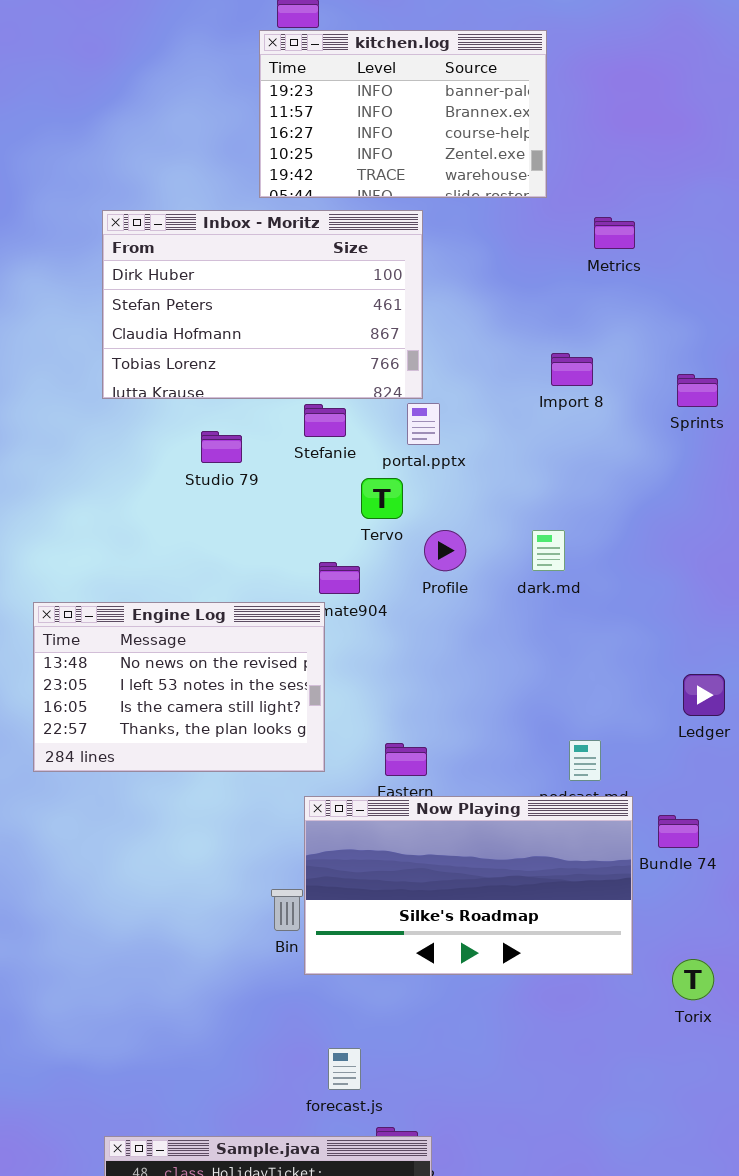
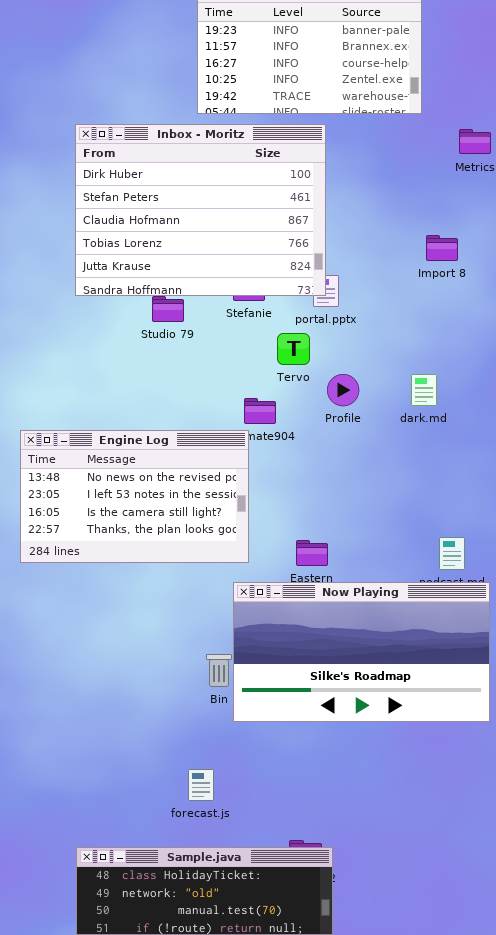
Inbox - Moritz: [102,210,423,399] -> [75,124,326,296], resized
forecast.js: [328,1048,361,1090] -> [188,769,214,801], moved

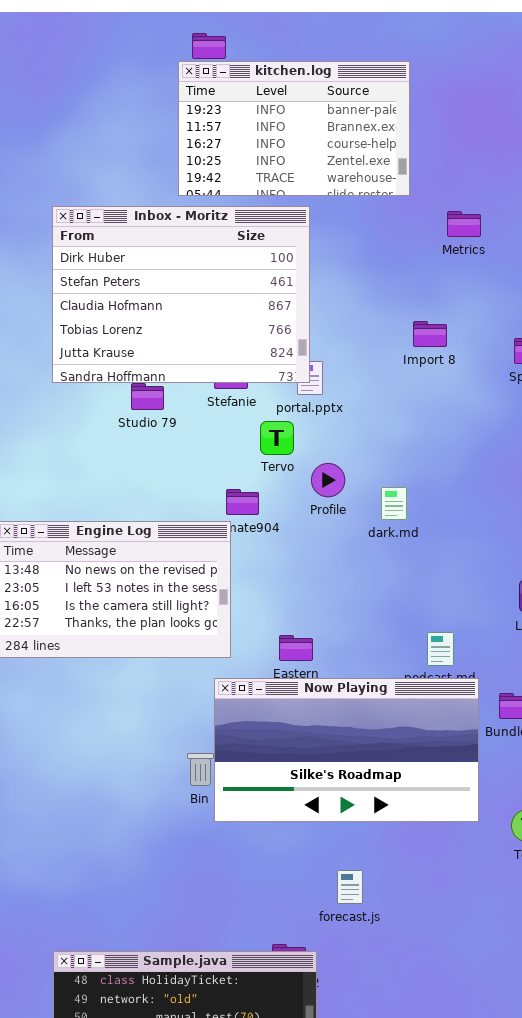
dark.md: [411,374,437,406] -> [381,487,407,520], moved
forecast.js: [188,769,214,801] -> [337,870,363,904], moved

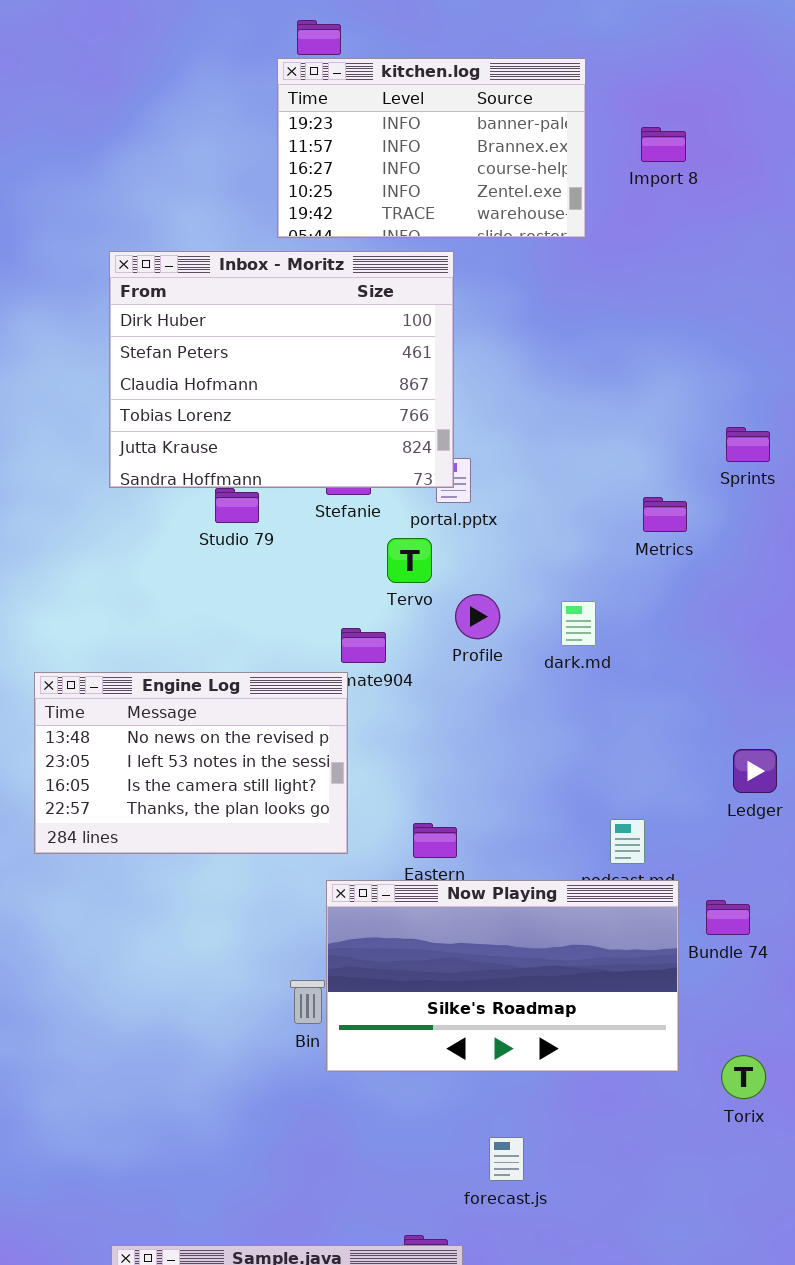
Metrics: [447,211,481,237] -> [643,497,687,532], moved
Import 8: [413,321,447,347] -> [641,127,686,162], moved
dark.md: [381,487,407,520] -> [561,601,596,646], moved

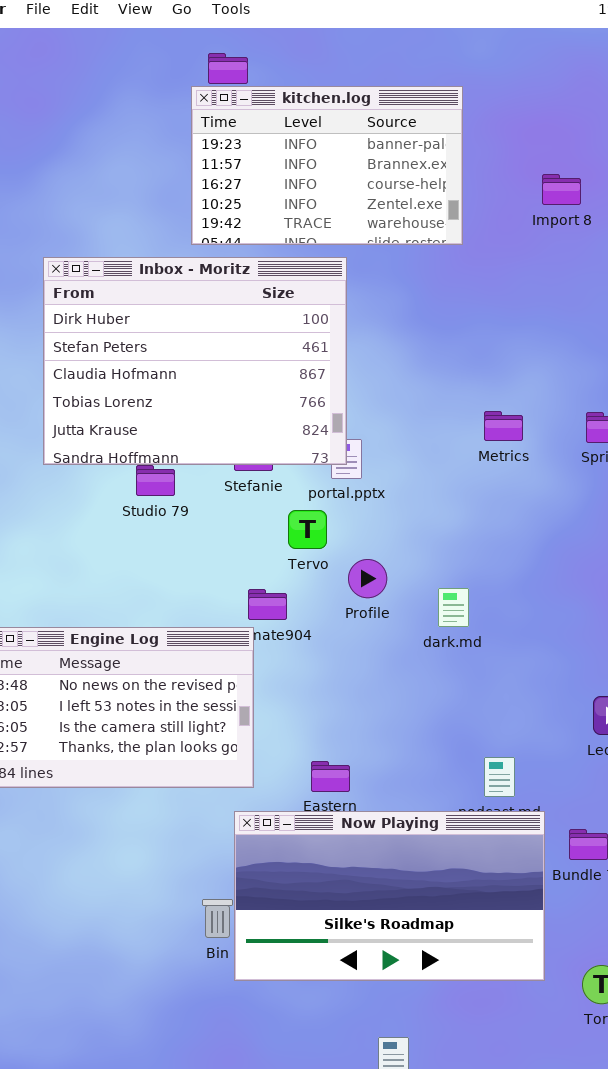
Import 8: [641,127,686,162] -> [542,174,581,205], moved
Metrics: [643,497,687,532] -> [484,411,523,441], moved
dark.md: [561,601,596,646] -> [438,588,469,627], moved

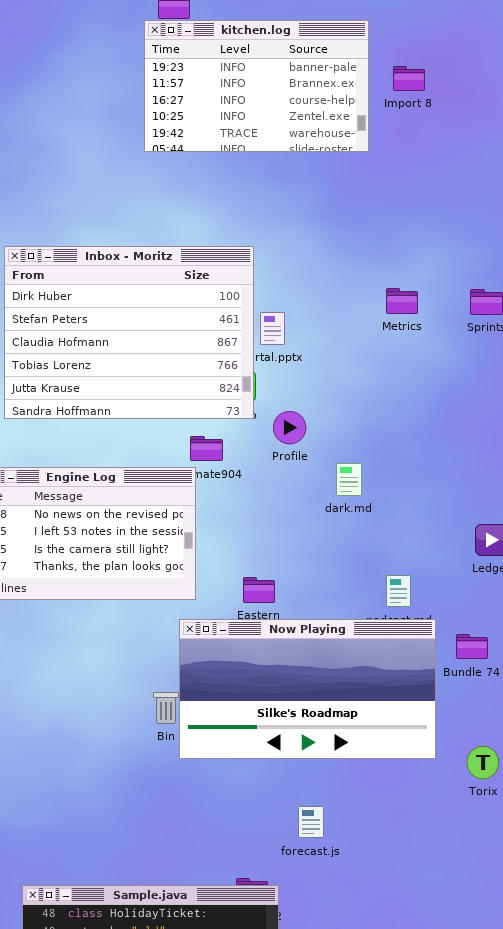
Import 8: [542,174,581,205] -> [393,66,425,91], moved
Inbox - Moritz: [43,257,347,465] -> [4,246,254,419], moved
dark.md: [438,588,469,627] -> [336,463,362,496], moved

